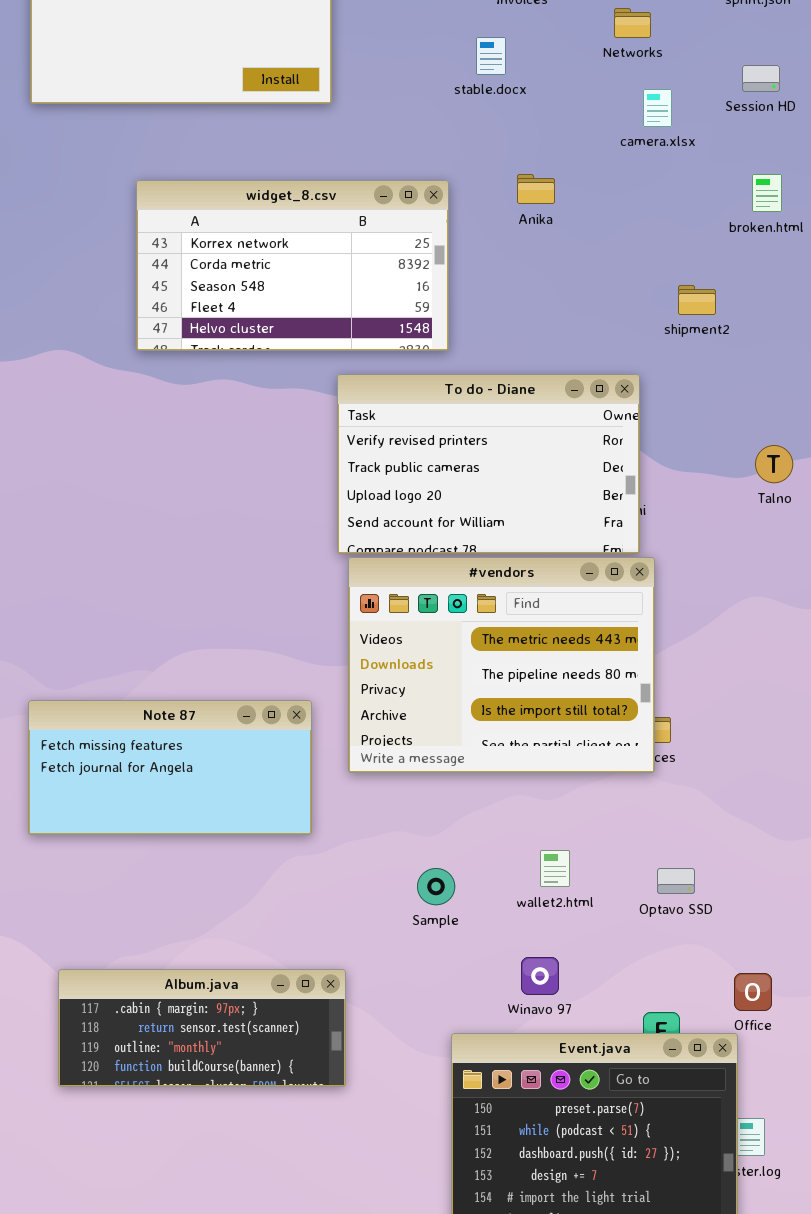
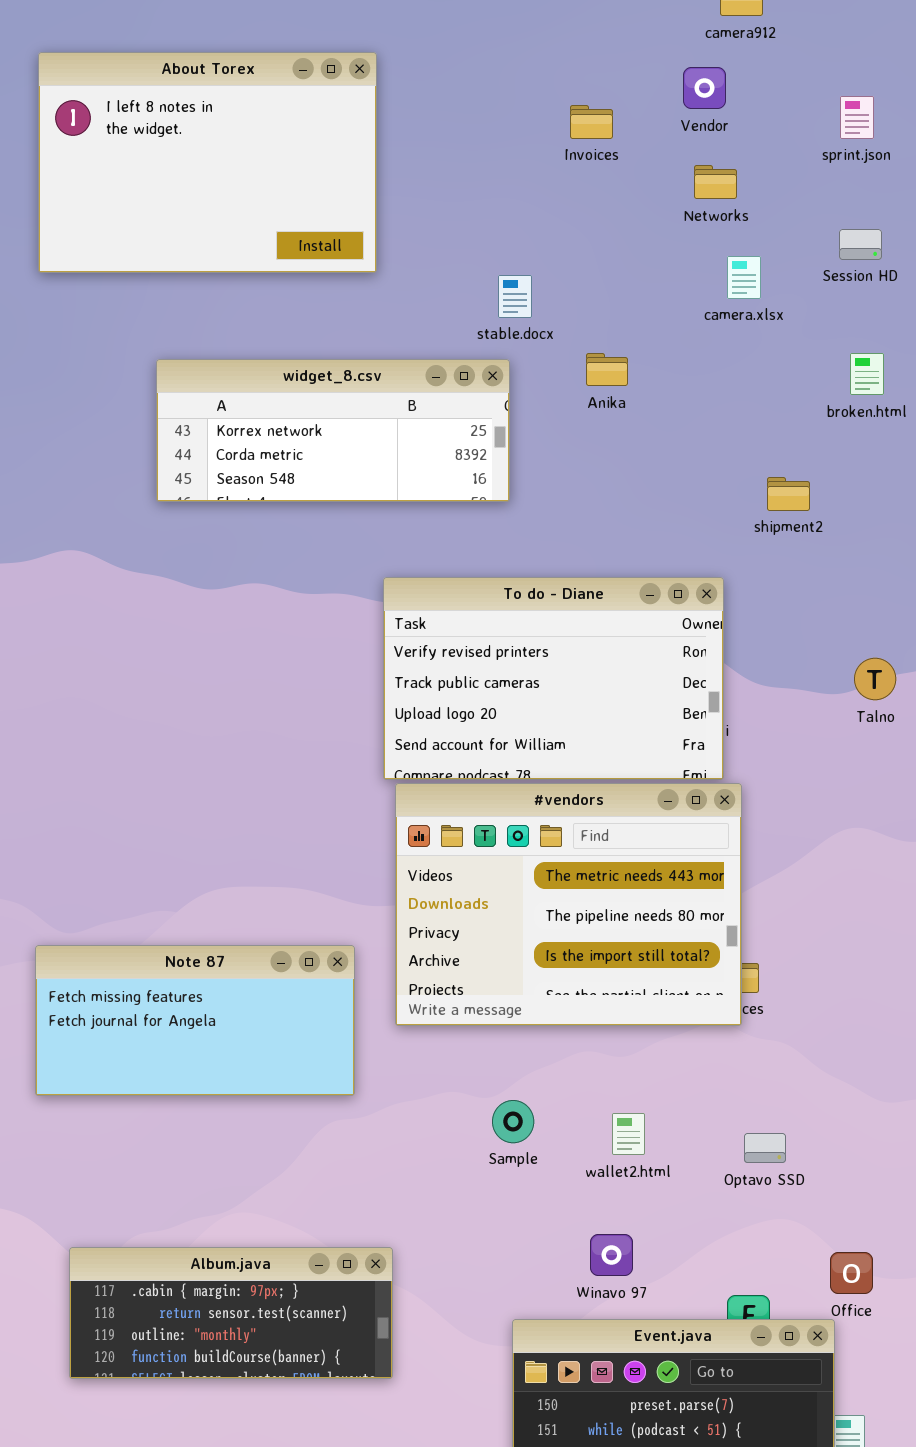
stable.docx: [476,37,506,75] -> [498,275,532,318], moved
widget_8.csv: [136,180,449,351] -> [156,359,510,502], resized
Sample: [417,868,455,905] -> [492,1100,534,1143], moved

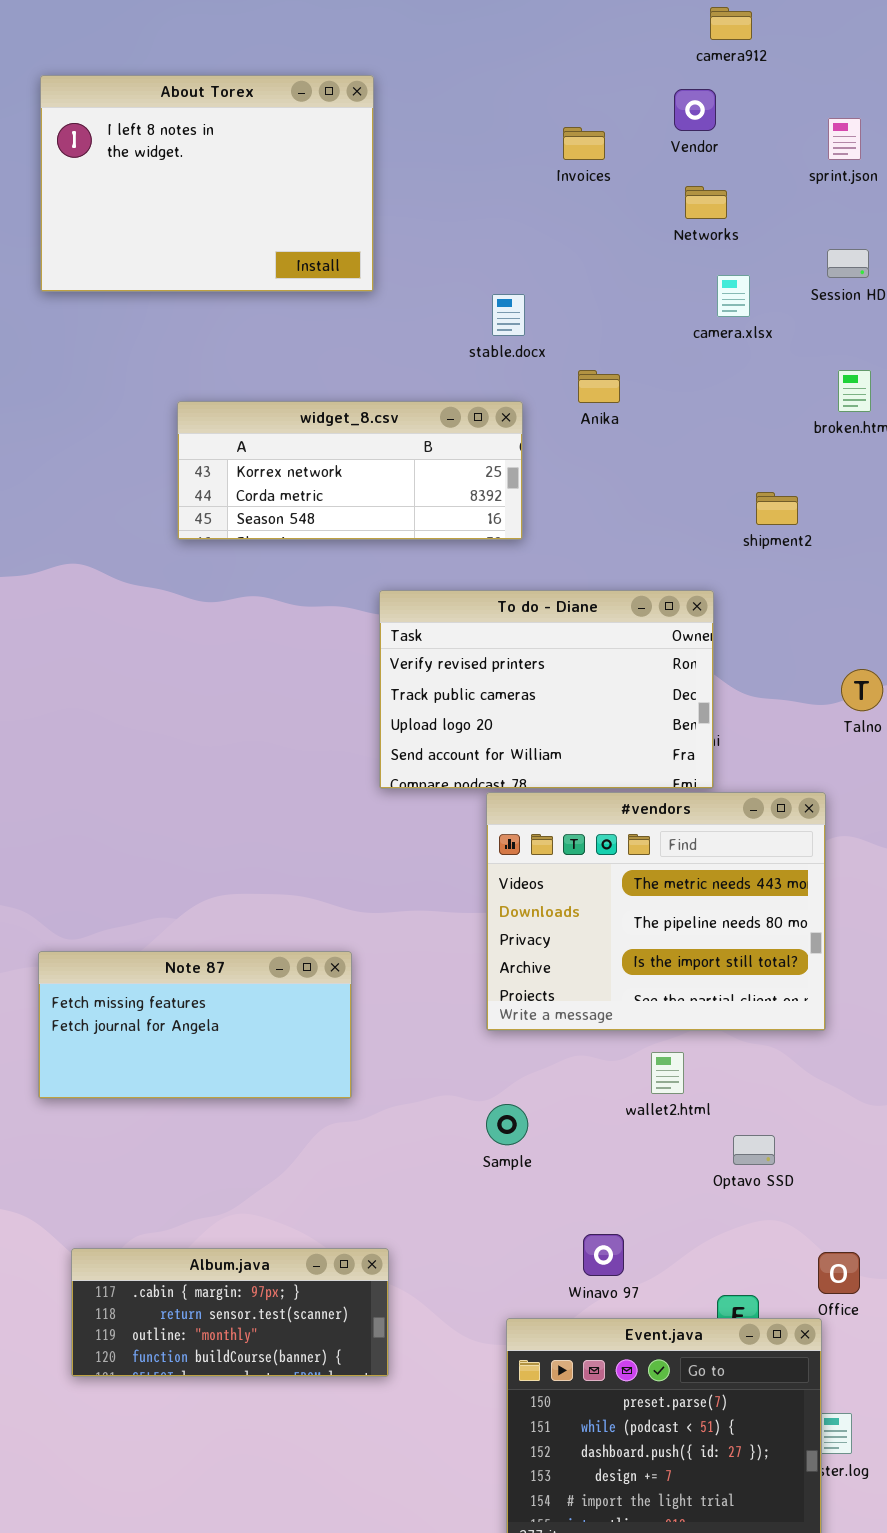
widget_8.csv: [156,359,510,502] -> [177,401,523,540], moved
#vendors: [395,783,742,1026] -> [486,792,826,1031], moved
wallet2.html: [612,1113,645,1155] -> [651,1052,684,1094], moved

